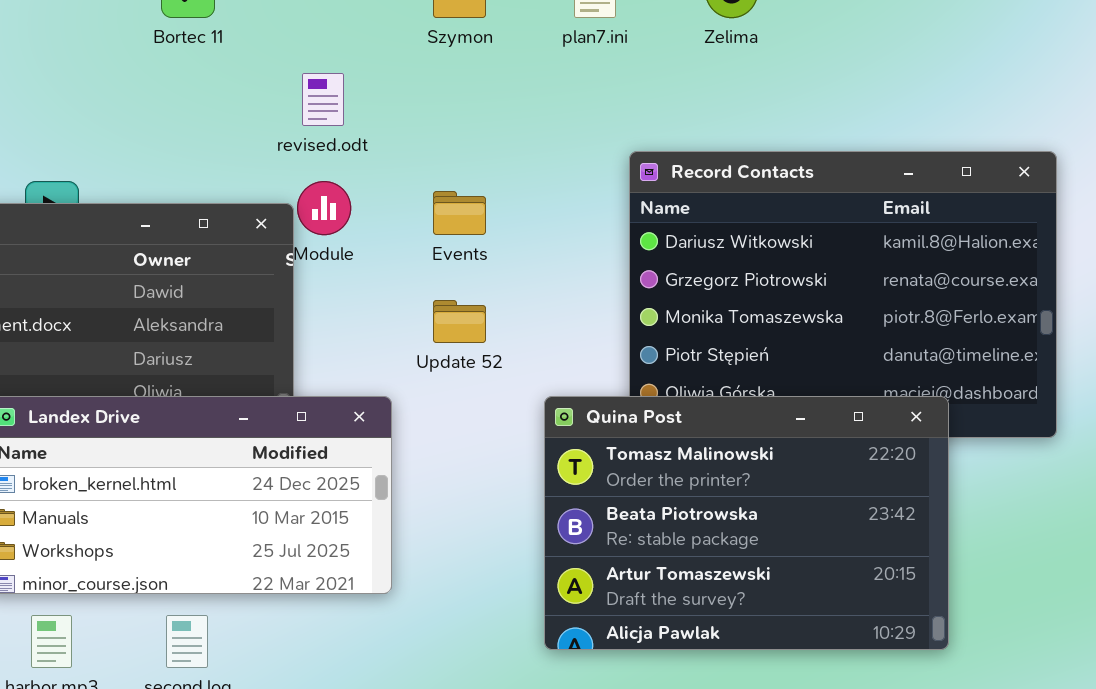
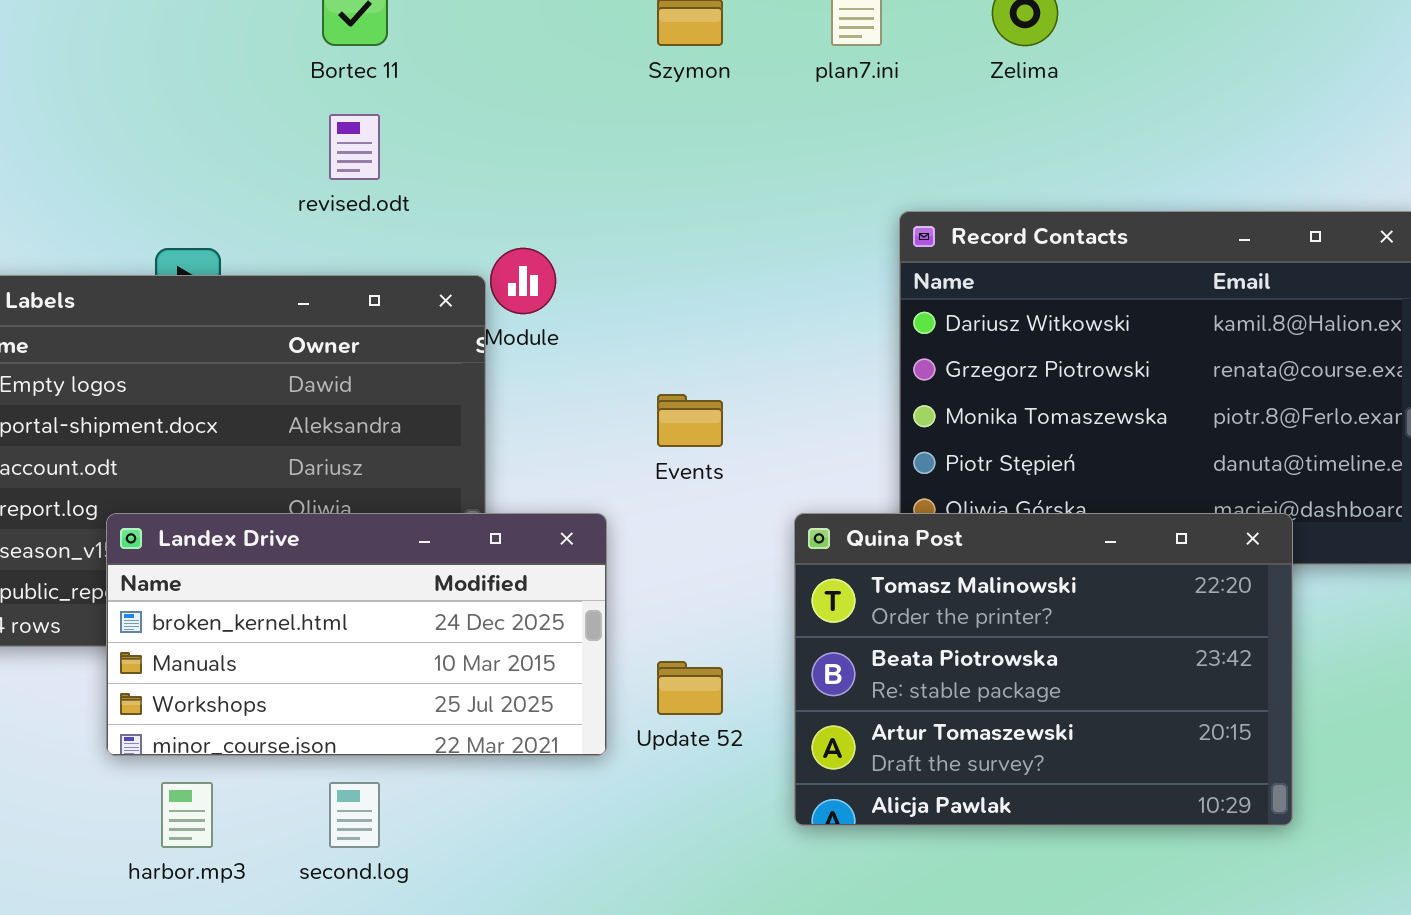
revised.odt: [302,73,344,126] -> [329,114,380,180], moved
Events: [433,191,486,235] -> [657,394,723,447], moved
Update 52: [433,300,486,343] -> [657,661,723,715], moved

